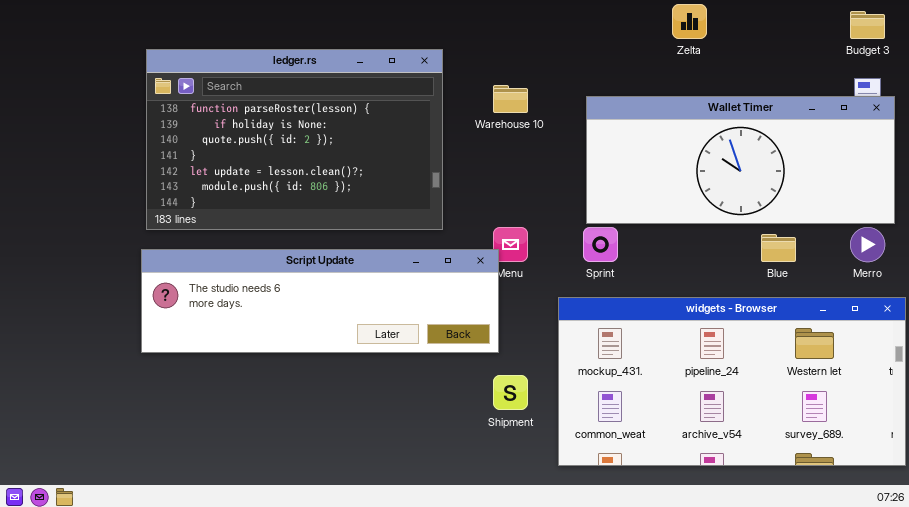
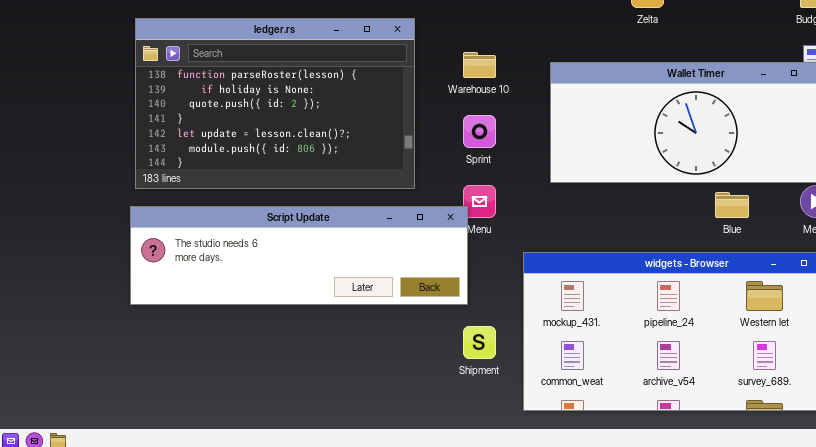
Sprint: [583,227,618,262] -> [463,115,496,148], moved

